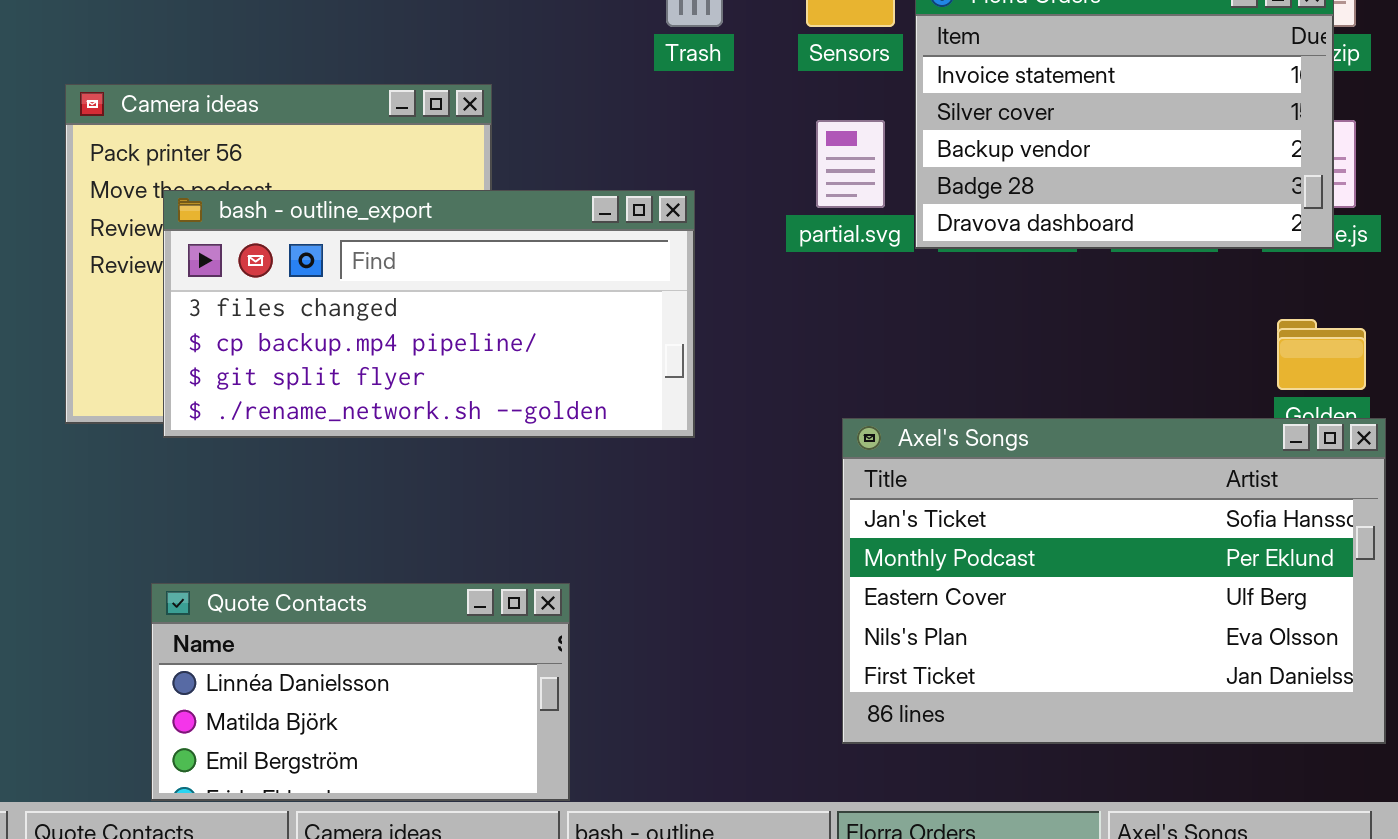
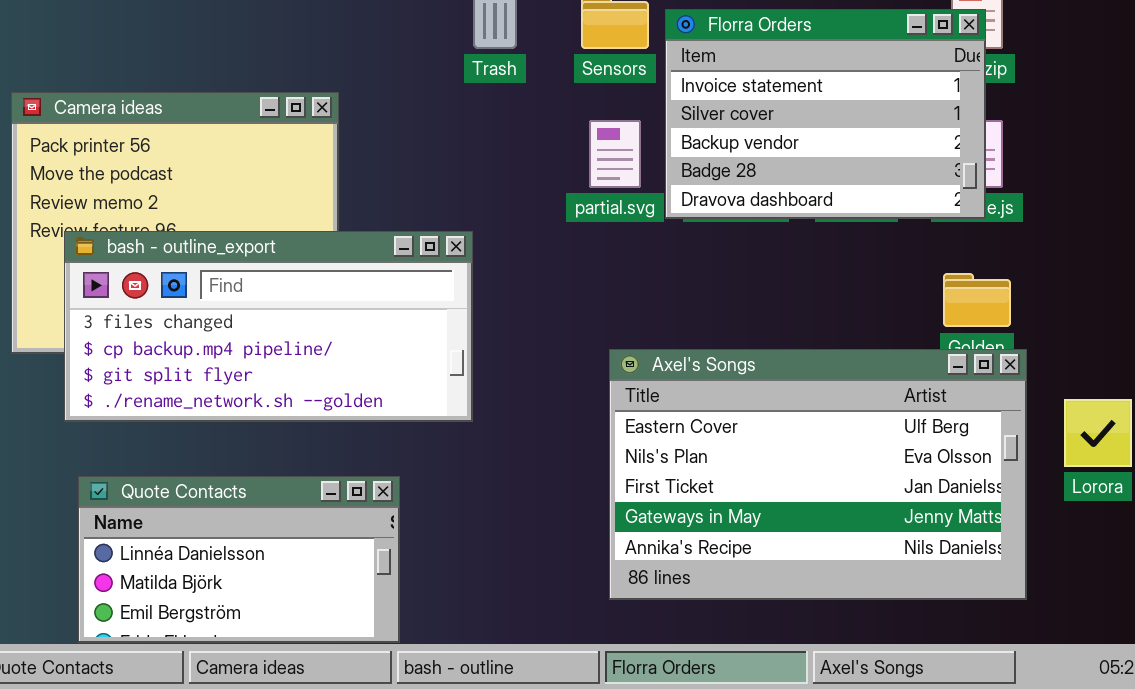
bash - outline_export: [163,190,695,438] -> [64,231,473,422], moved
Axel's Songs: [842,418,1386,744] -> [609,349,1027,600], scrolled down 2 rows

